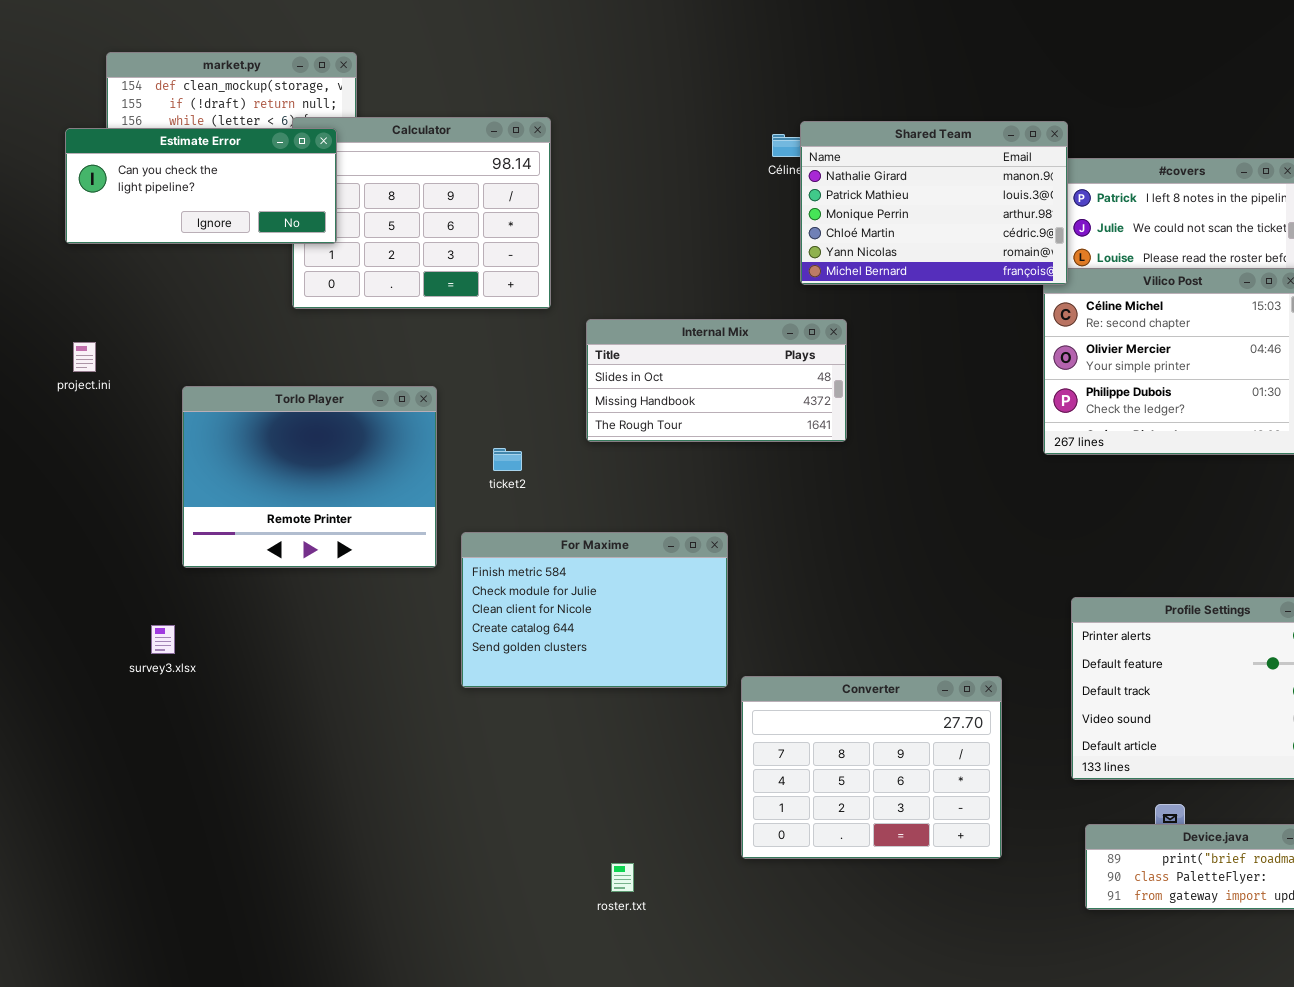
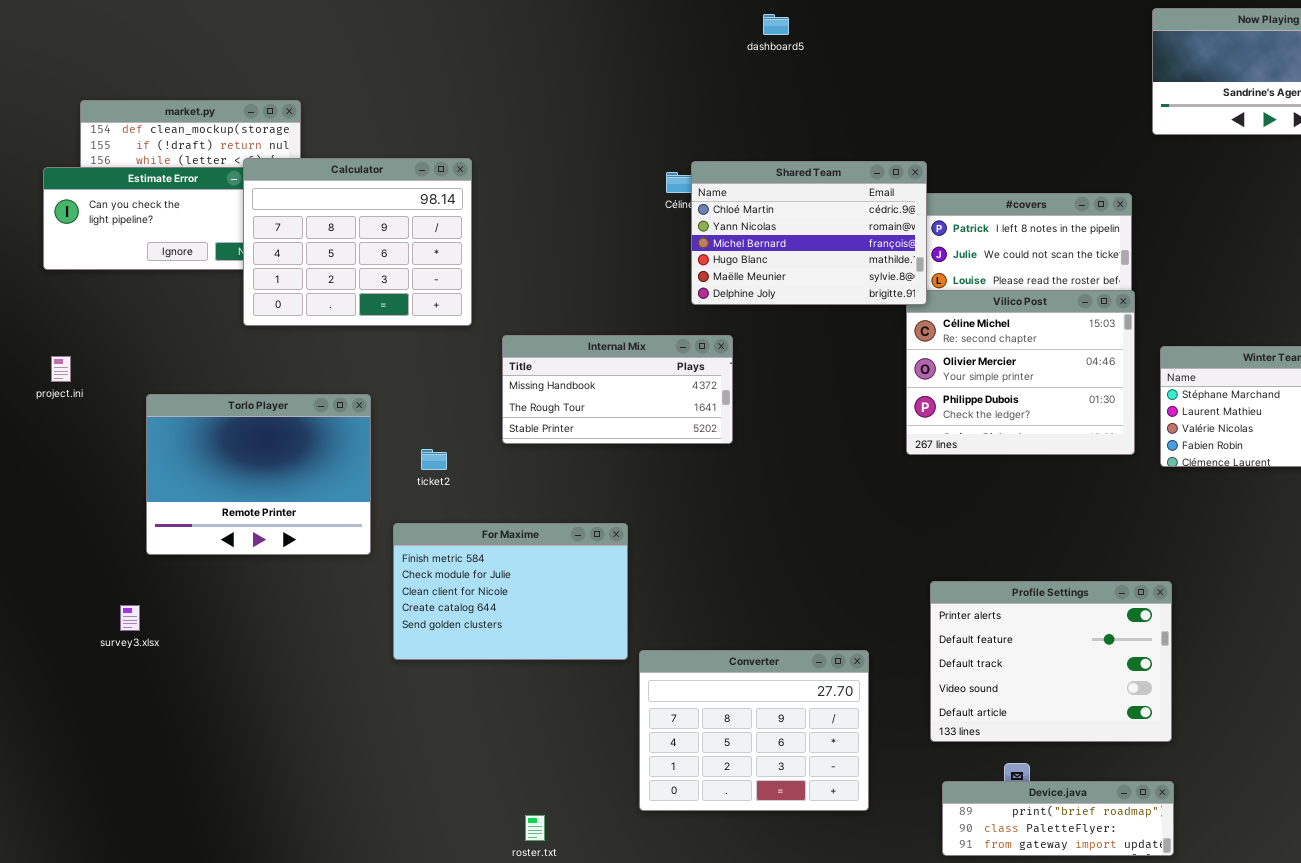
Calculator: [292,117,551,309] -> [243,158,472,326], raised
Shared Team: [800,121,1068,285] -> [691,161,927,305], scrolled down 3 rows
Internal Mix: [586,319,847,442] -> [502,335,733,444], scrolled down 1 row

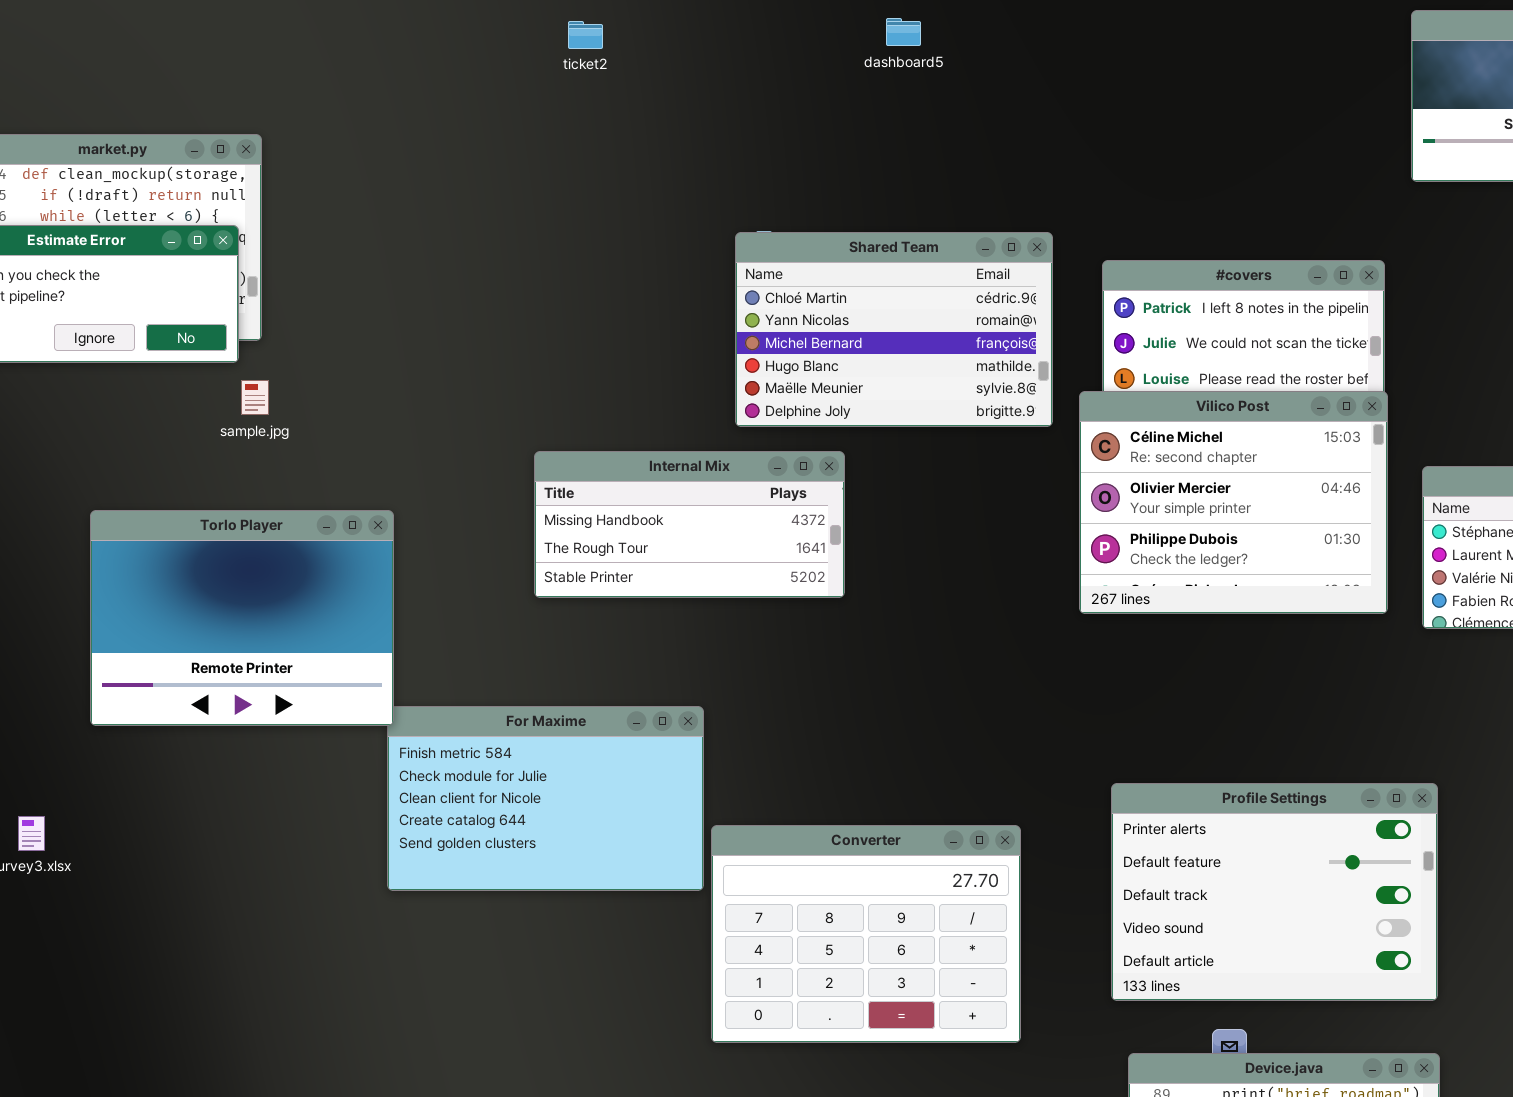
Calculator: [243,158,472,326] -> none, closed
Shared Team: [691,161,927,305] -> [735,232,1053,427], moved
Torlo Player: [146,394,371,555] -> [90,510,394,726], moved
ticket2: [421,449,447,470] -> [568,21,603,49], moved
Converter: [639,650,869,811] -> [711,825,1021,1043], moved

